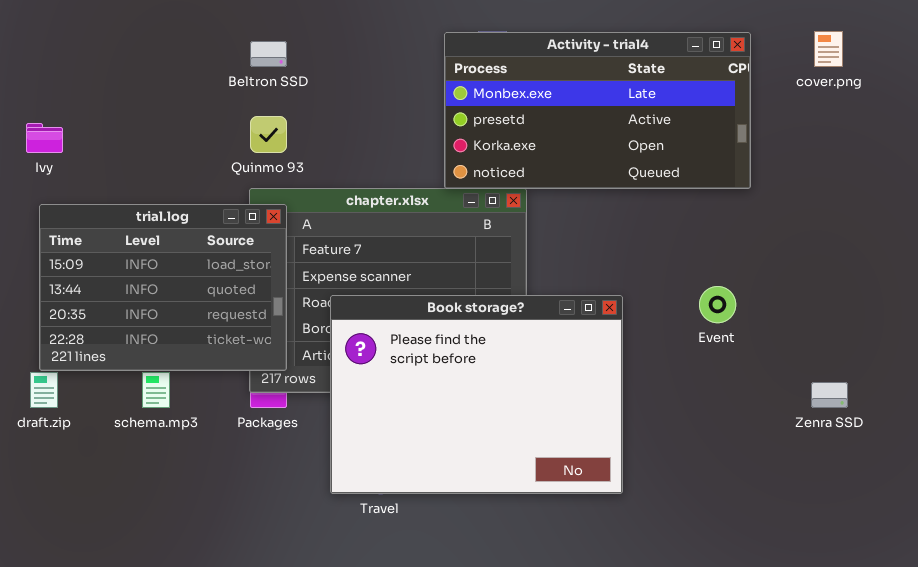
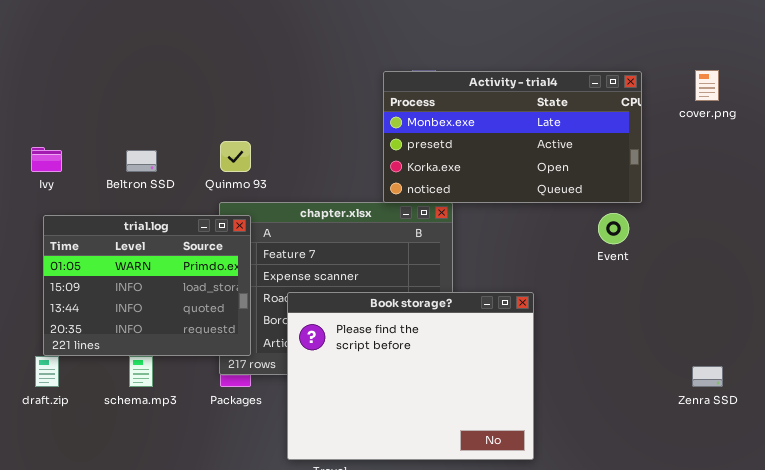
Beltron SSD: [250,41,287,67] -> [126,150,157,172], moved
trial.log: [39,204,287,371] -> [43,215,251,356], scrolled up 1 row
Event: [699,286,736,323] -> [598,213,629,244], moved

